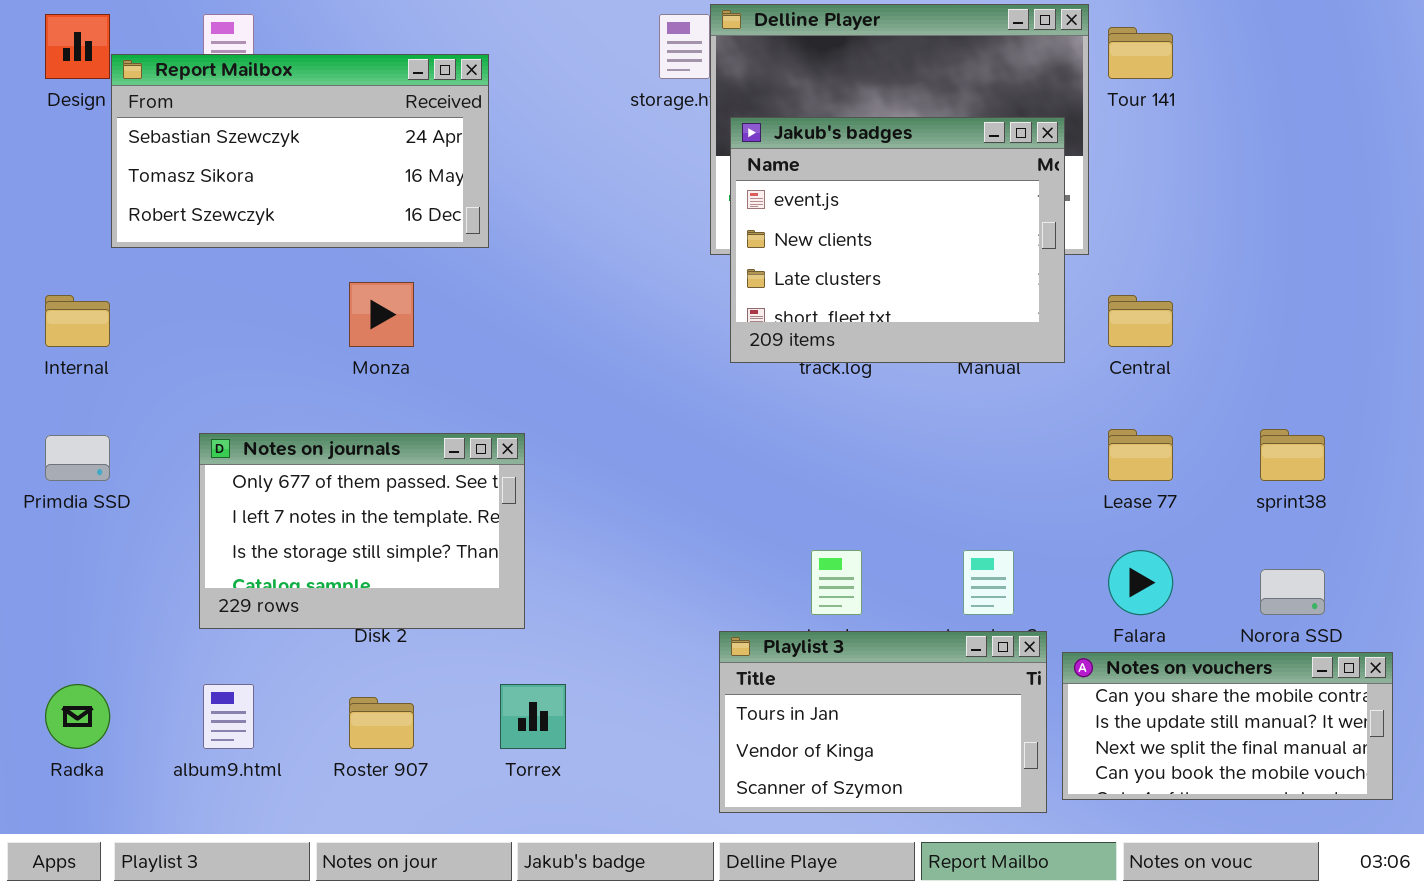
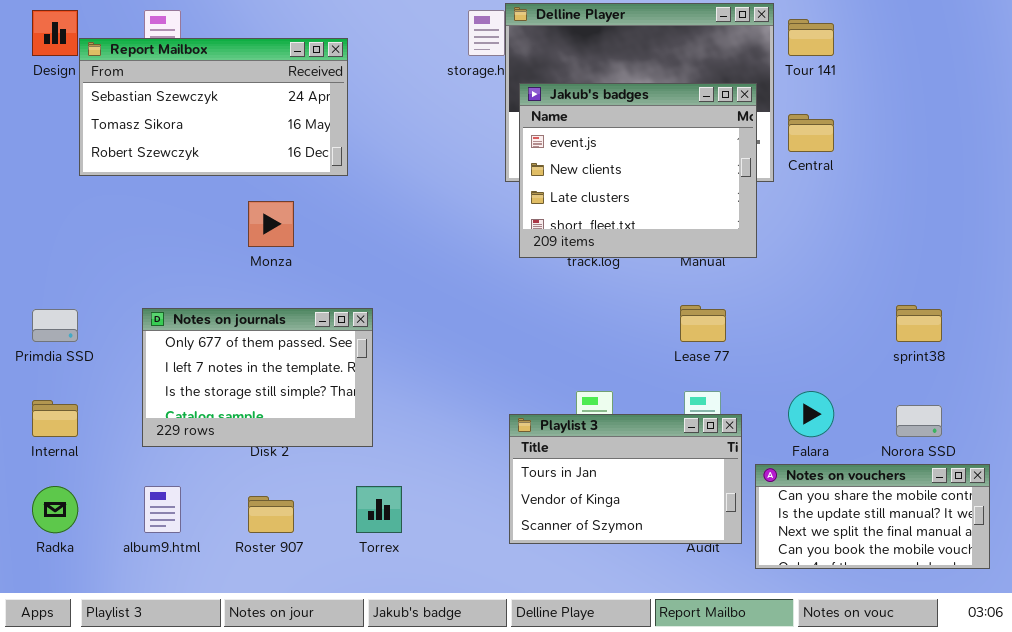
Internal: [45,295,110,347] -> [32,400,78,437], moved
Central: [1108,295,1173,347] -> [788,114,834,152], moved
Lease 77: [1108,429,1173,481] -> [680,305,726,342], moved
Playlist 3: [719,631,1047,813] -> [509,414,742,544], moved

